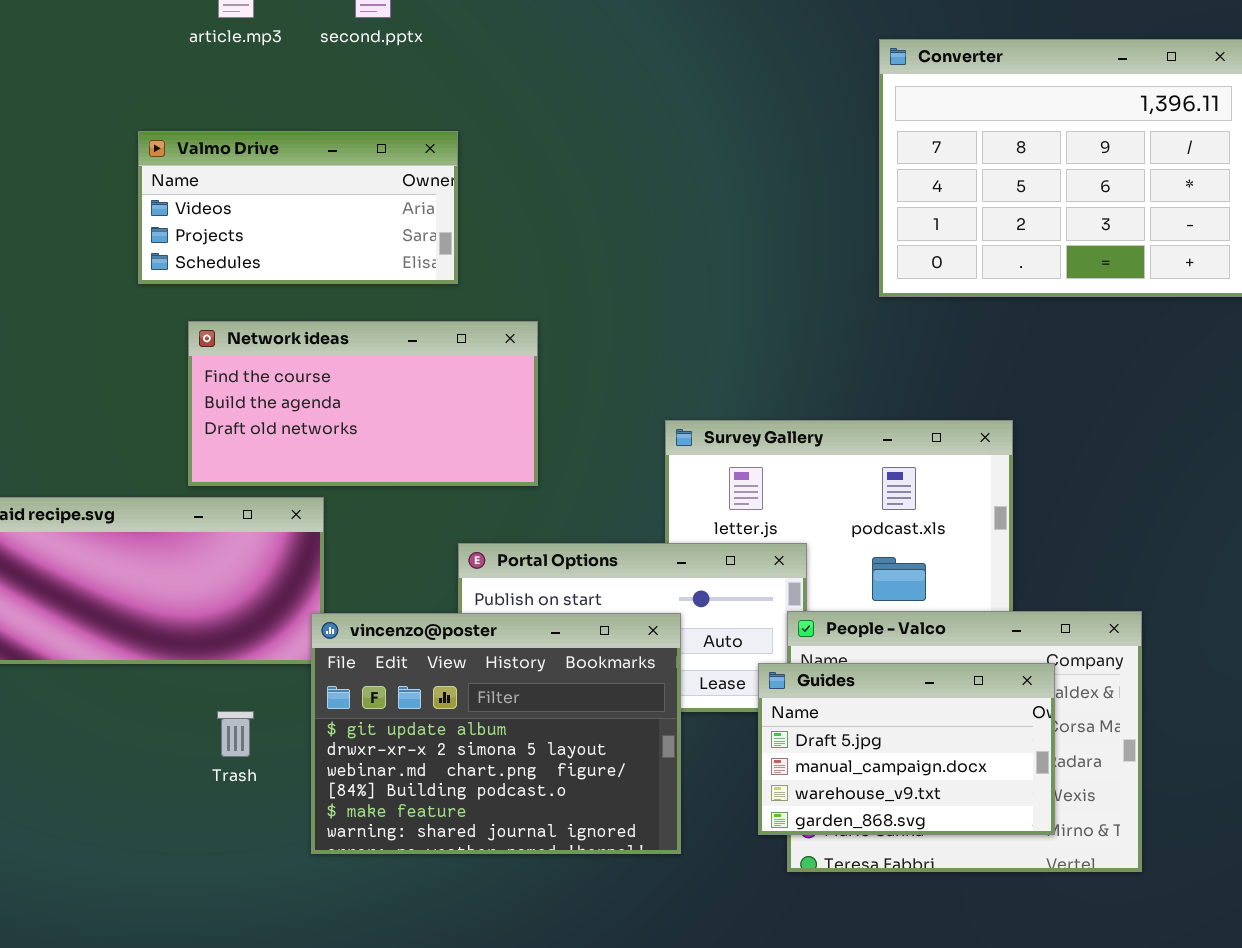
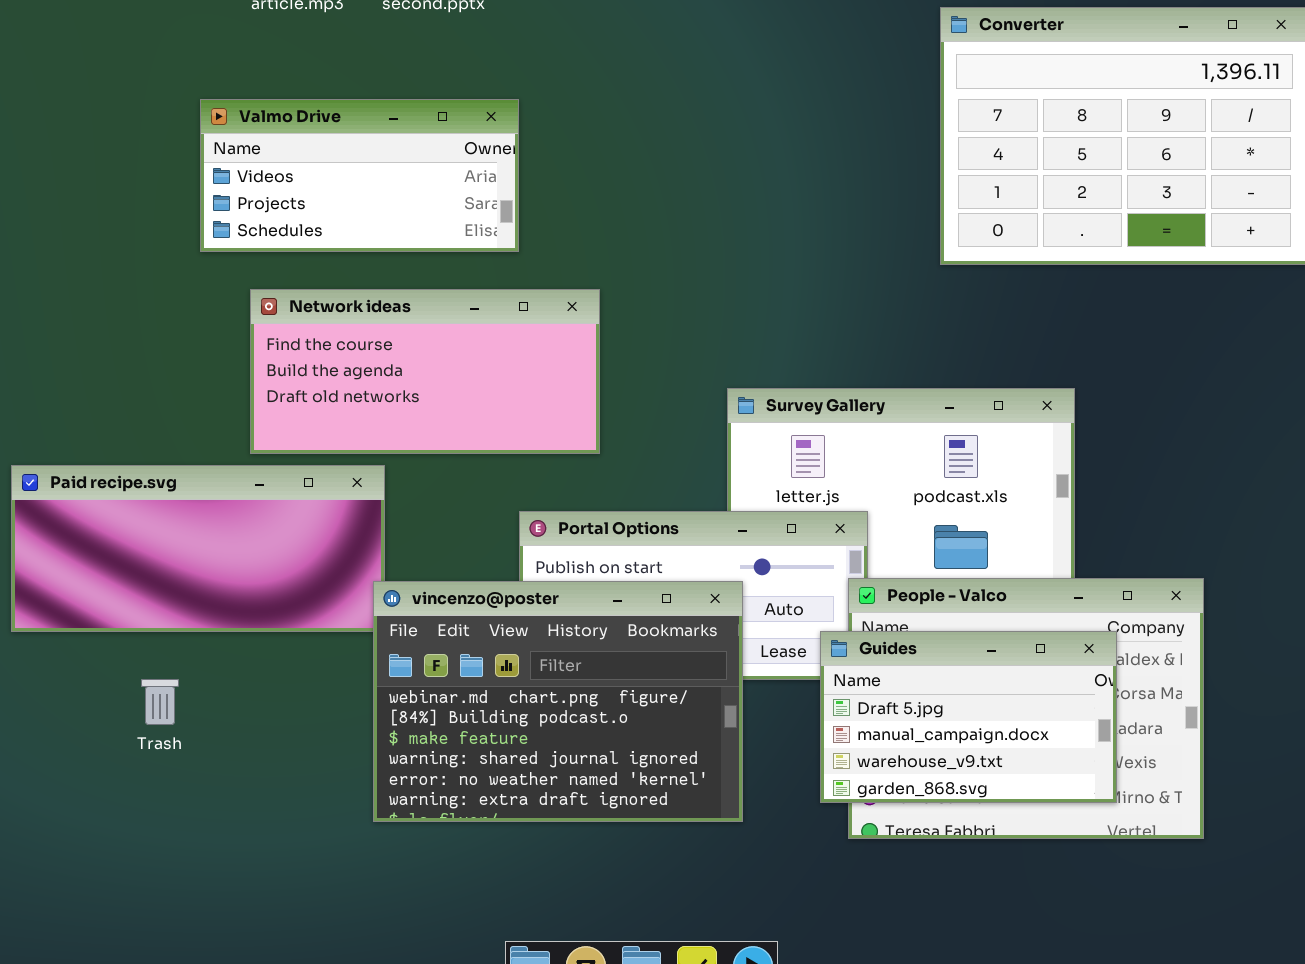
vincenzo@poster: [311,613,681,854] -> [373,581,743,822], scrolled down 2 rows
Trash: [217,711,254,757] -> [141,679,179,725], moved

